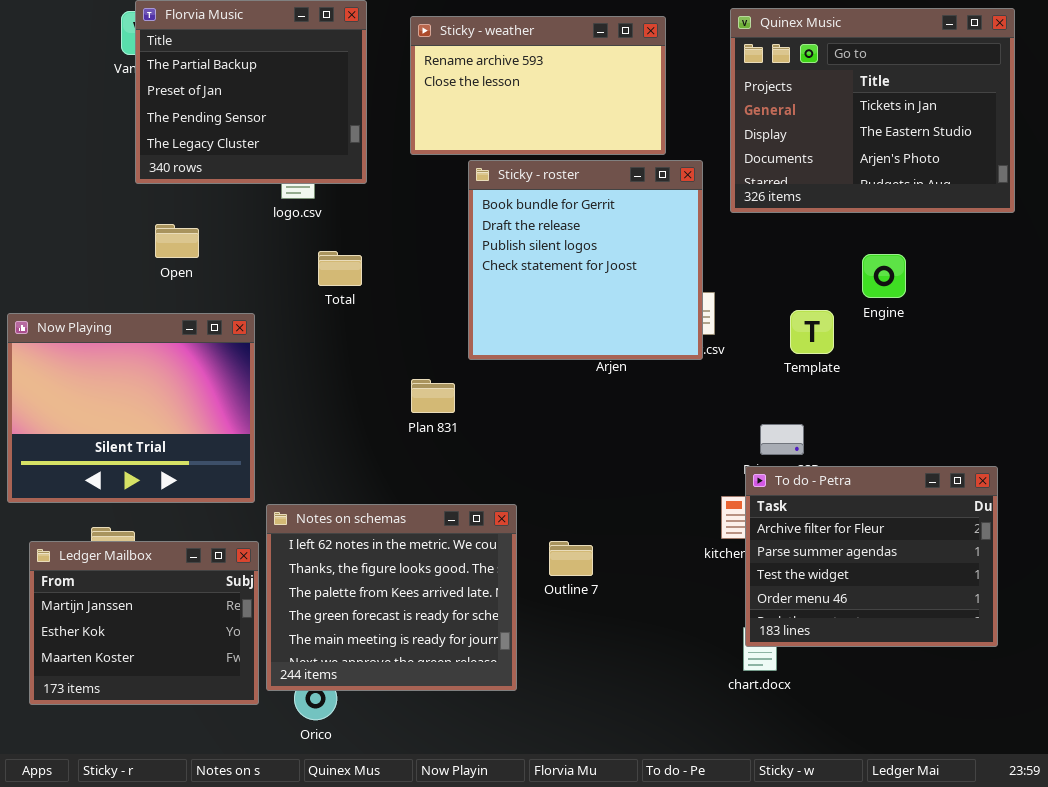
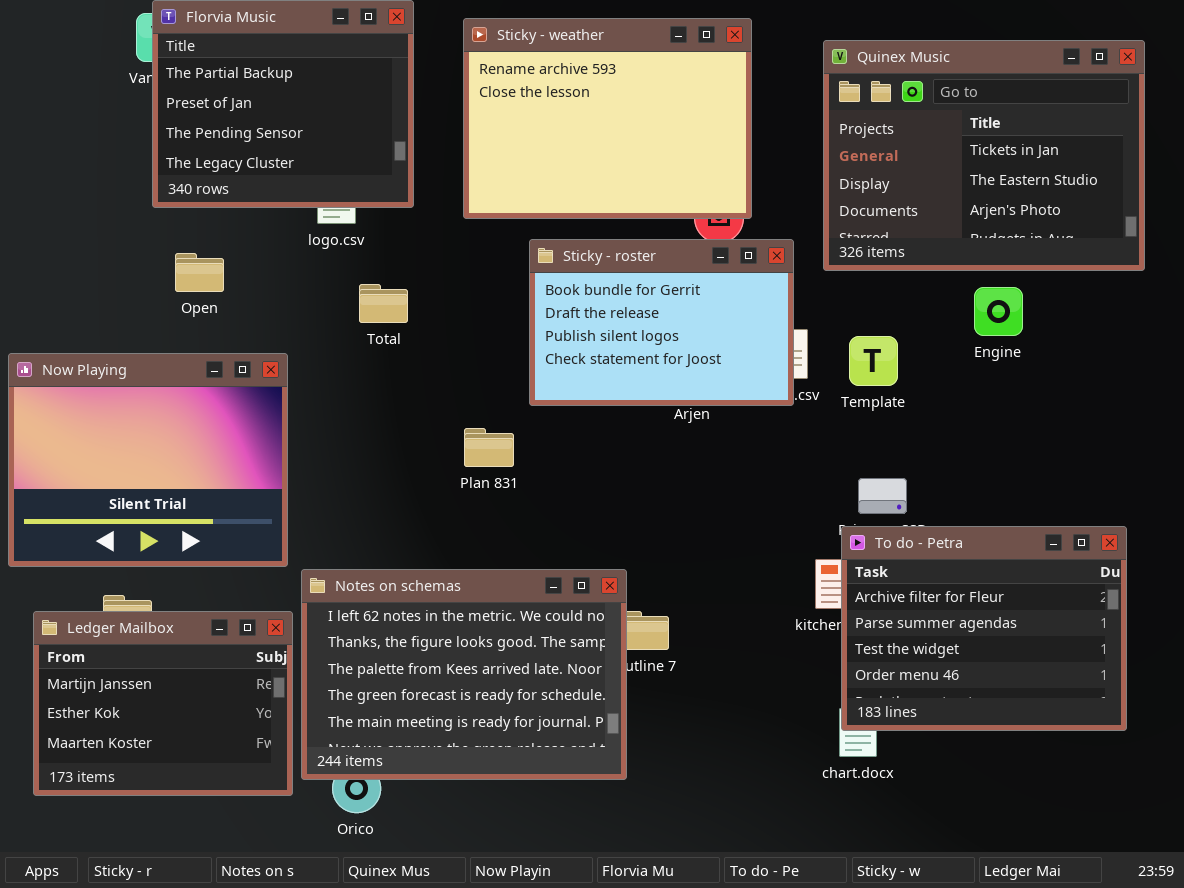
Quinex Music: [730,8,1015,213] -> [823,40,1145,271], moved
Sticky - weather: [410,16,666,155] -> [463,18,752,219], resized
Sticky - roster: [468,160,703,360] -> [529,239,794,406], resized
Template: [790,310,834,354] -> [849,336,898,386], moved
Notes on schemas: [266,504,517,691] -> [301,569,627,780], resized

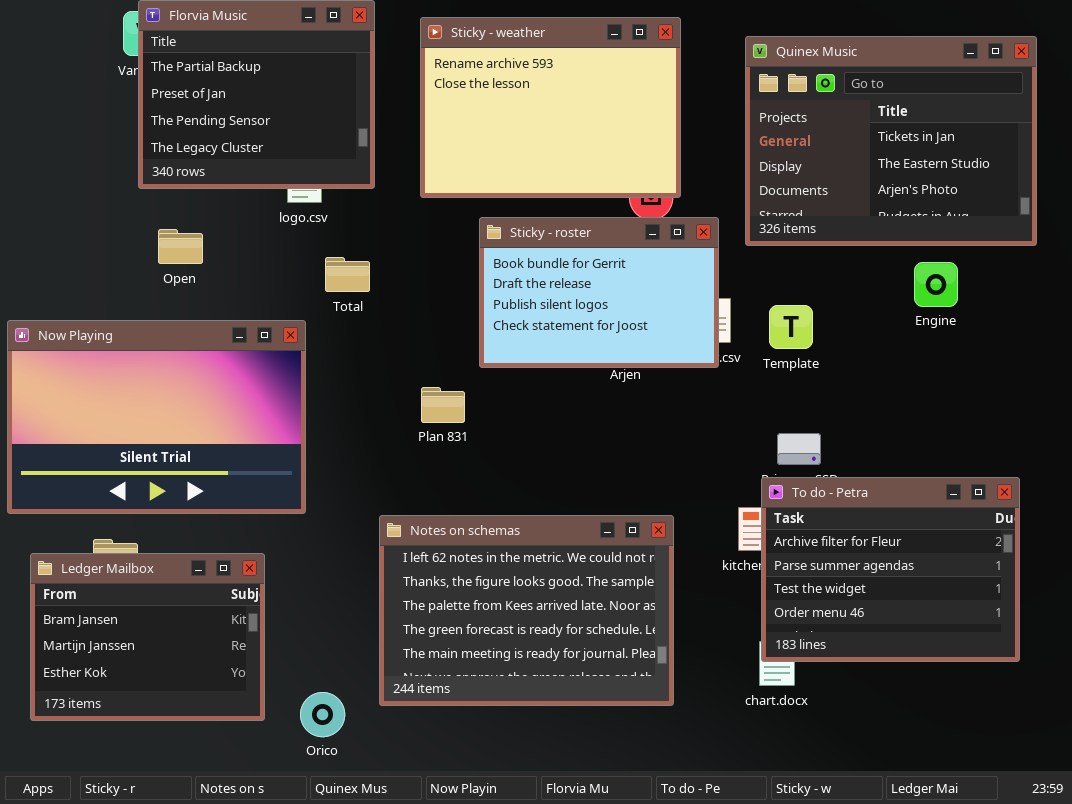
Engine: [974,287,1023,336] -> [914,262,958,307], moved
Now Playing: [8,353,288,567] -> [7,320,306,514], resized
Notes on schemas: [301,569,627,780] -> [379,515,674,706], moved
Ledger Mailbox: [33,611,293,796] -> [30,553,265,721], scrolled up 1 row

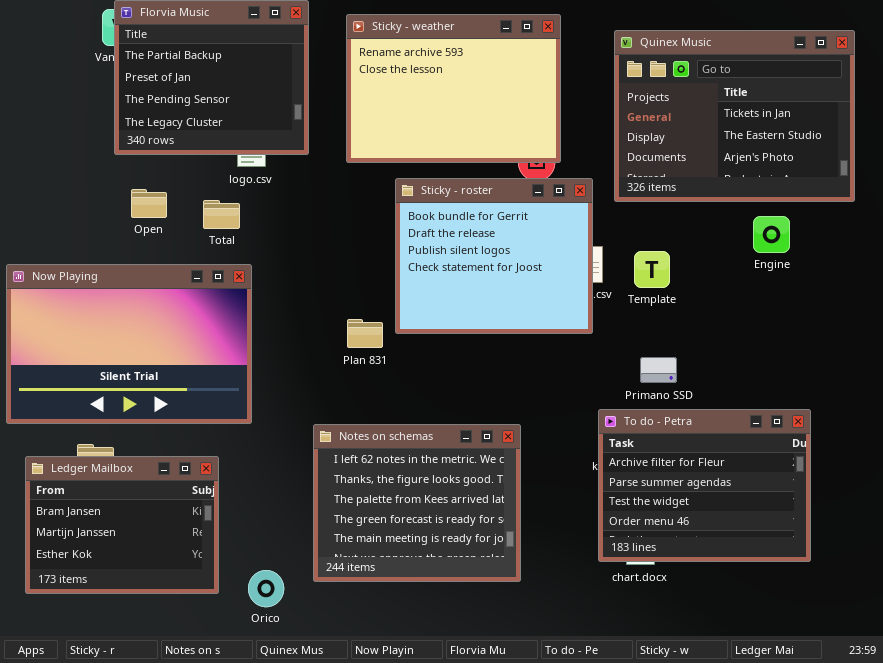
Sticky - roster: [479,217,719,368] -> [395,178,593,334], resized
Total: [325,257,370,292] -> [203,200,240,229], moved
To do - Petra: [761,477,1020,662] -> [598,409,811,562], moved
Notes on schemas: [379,515,674,706] -> [313,424,521,582], resized

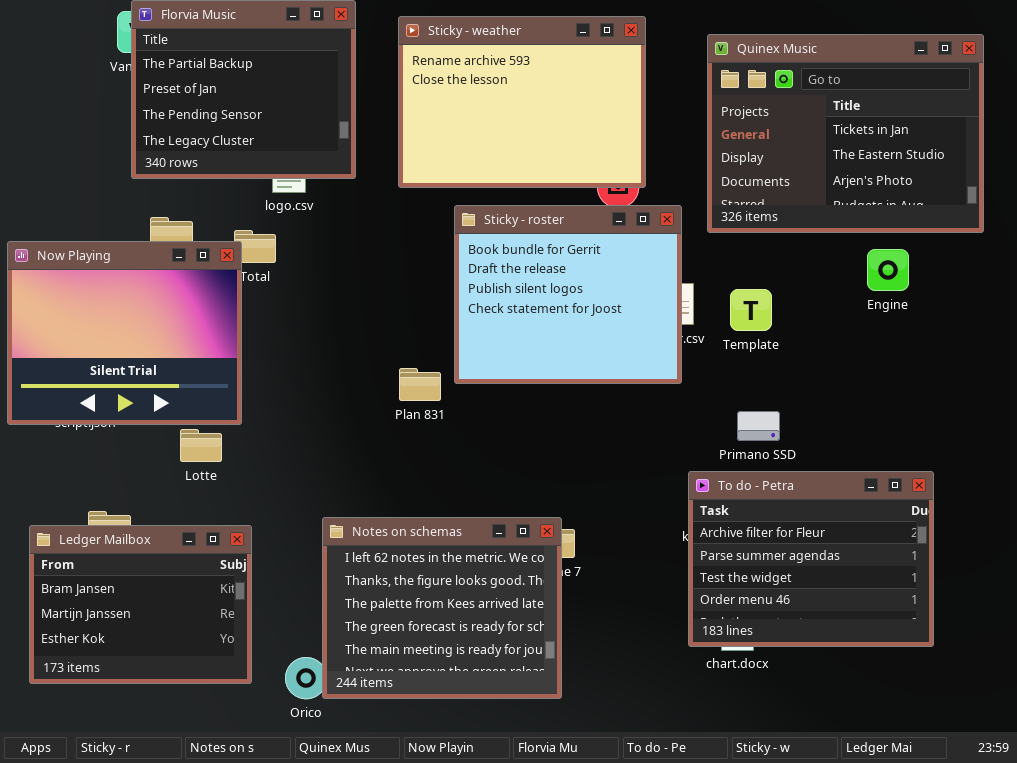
Now Playing: [6,264,252,424] -> [7,241,242,425], moved, resized
Notes on schemas: [313,424,521,582] -> [322,517,562,699], moved

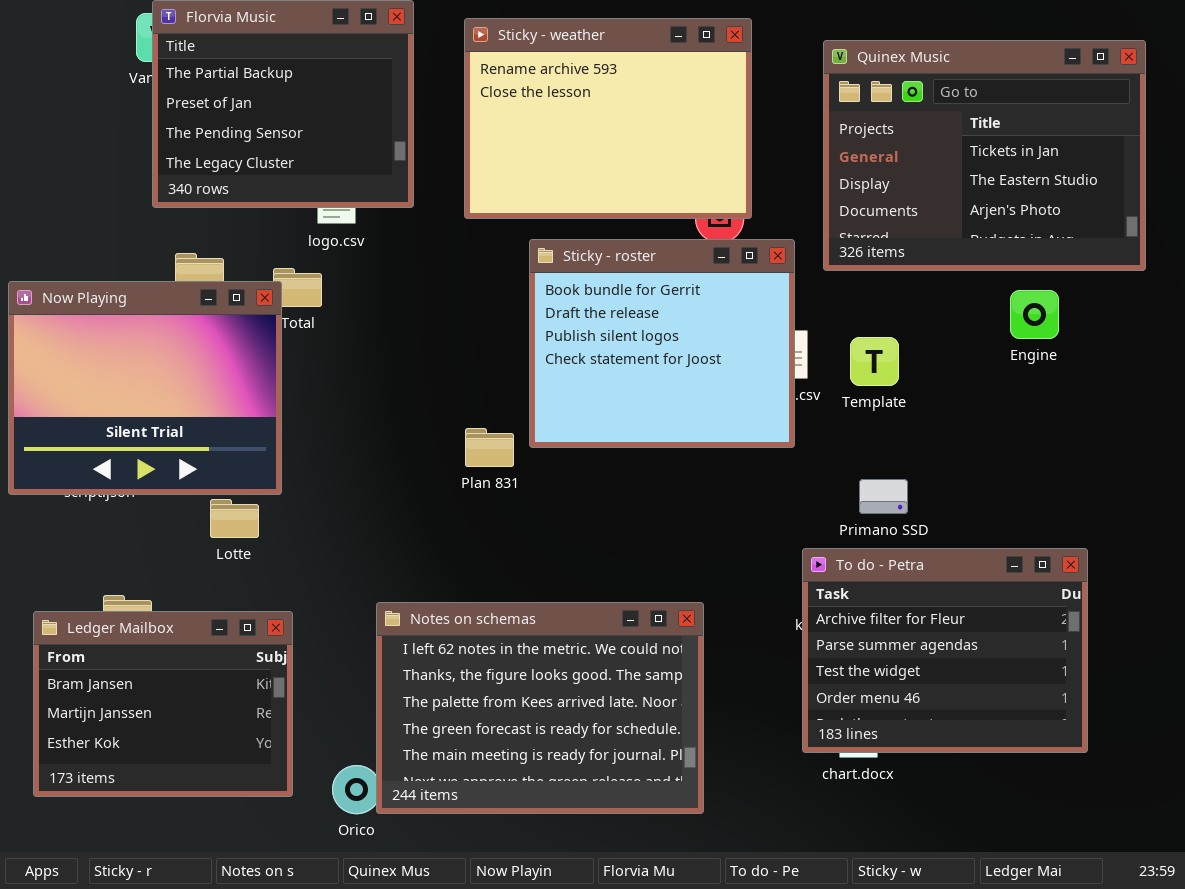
Notes on schemas: [322,517,562,699] -> [376,602,704,814], resized

